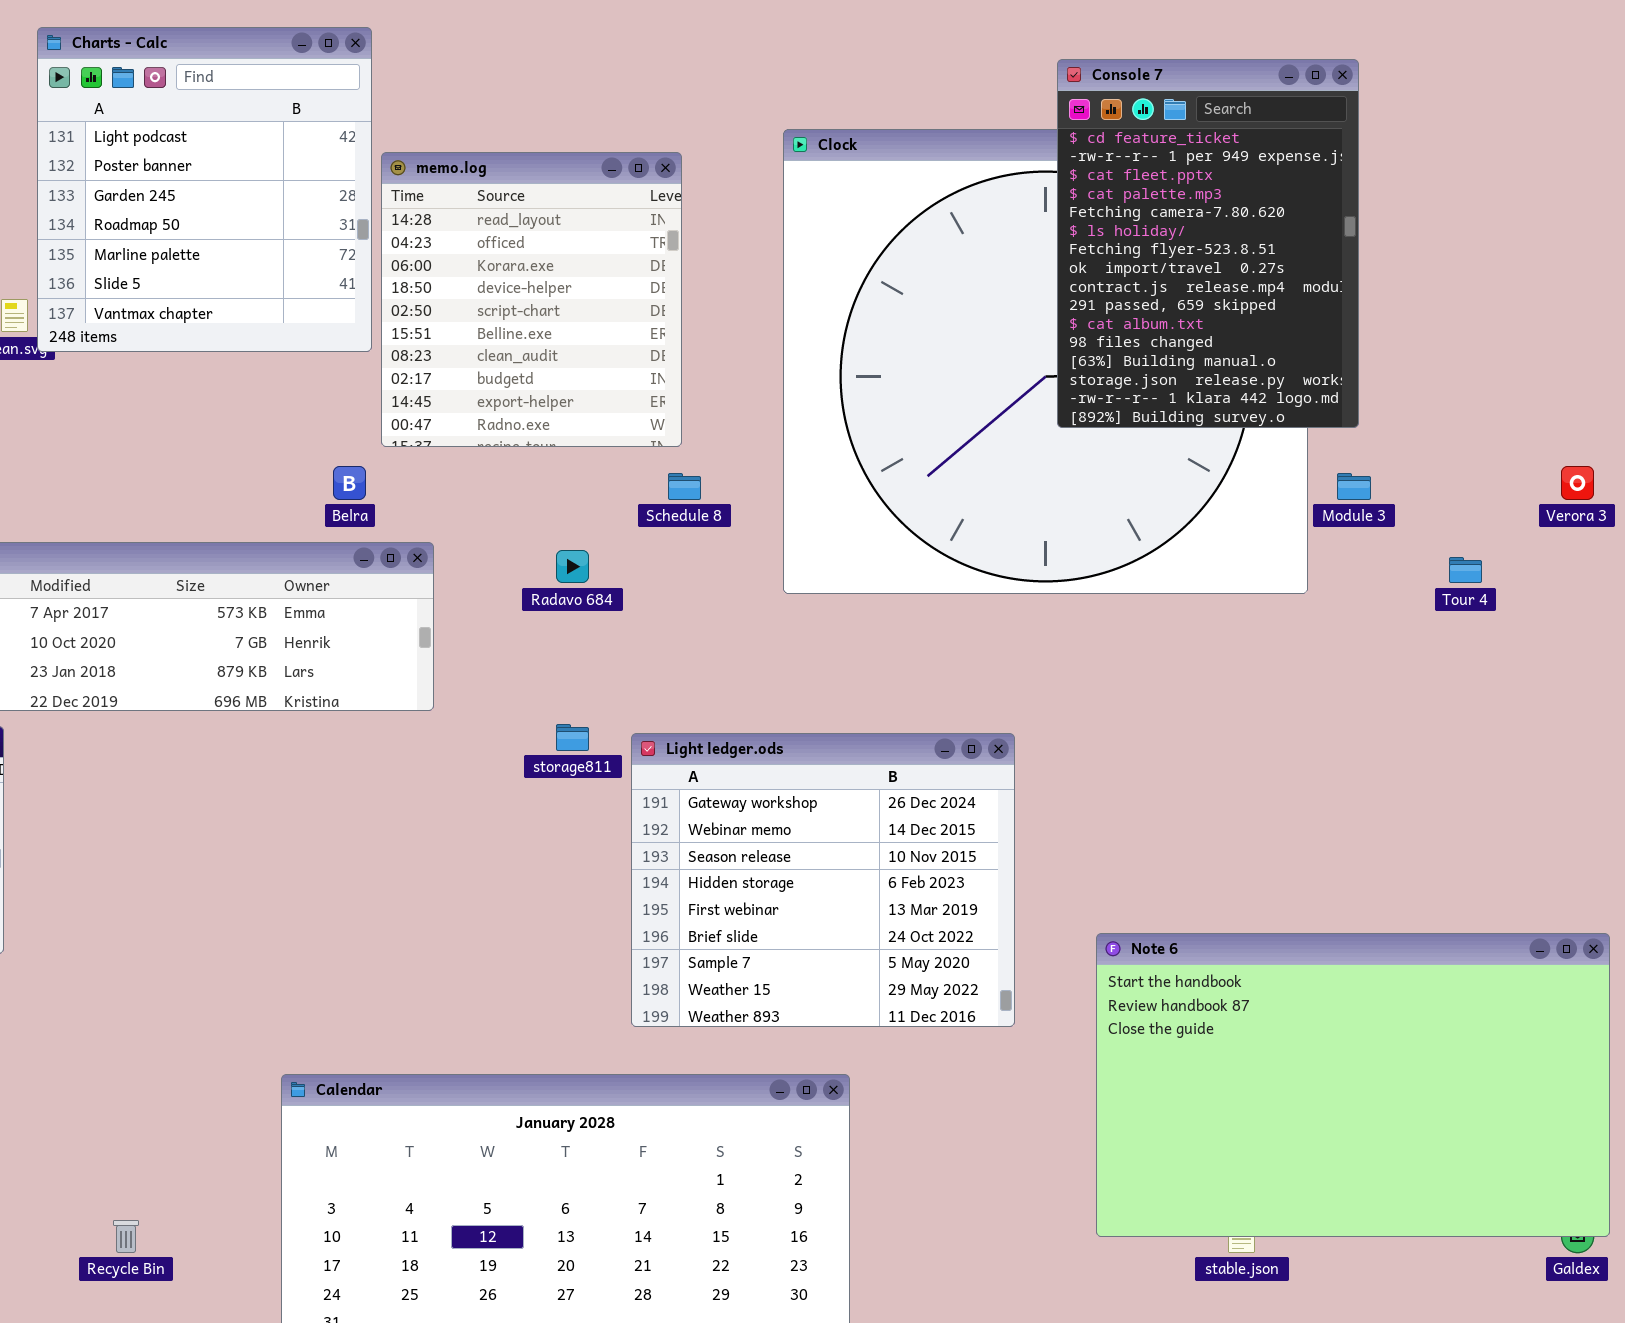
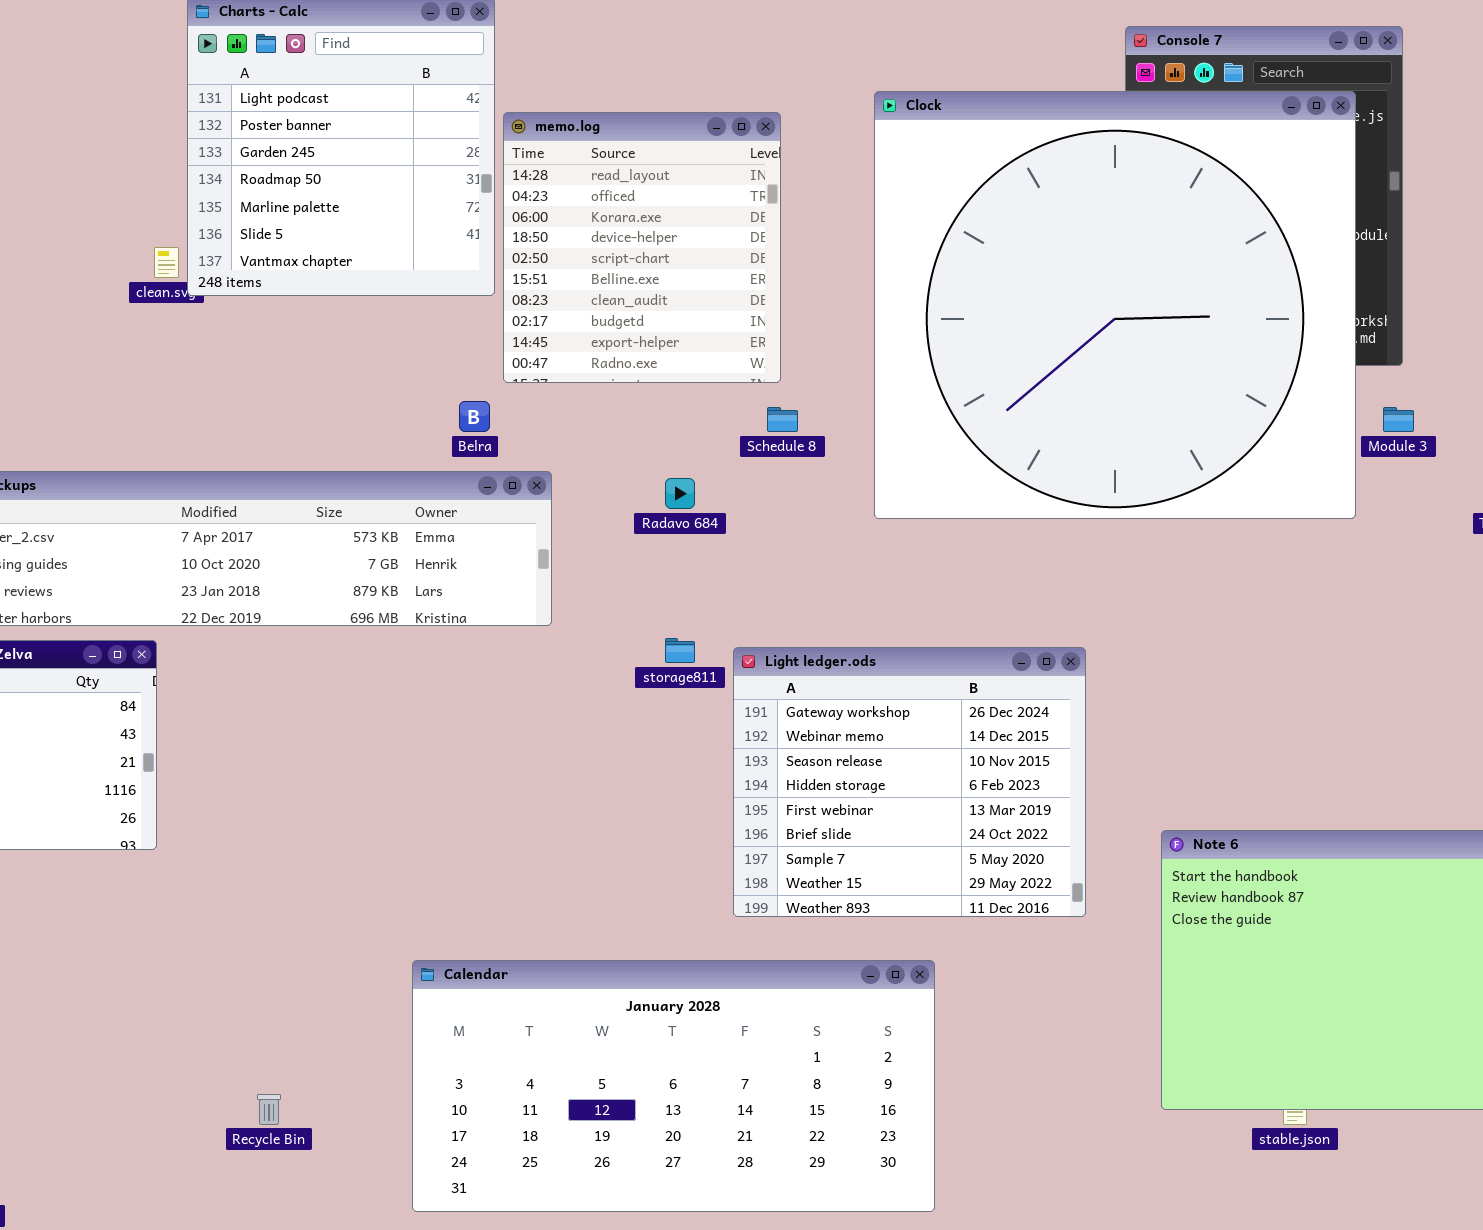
Clock: [783,129,1308,594] -> [874,91,1356,519], raised

